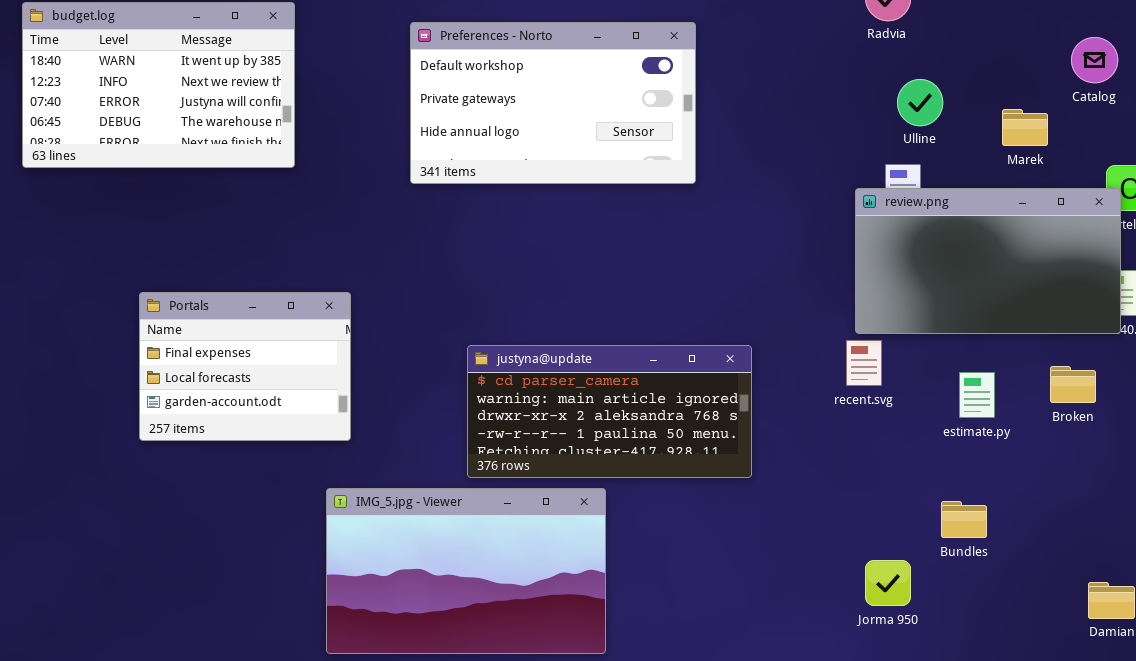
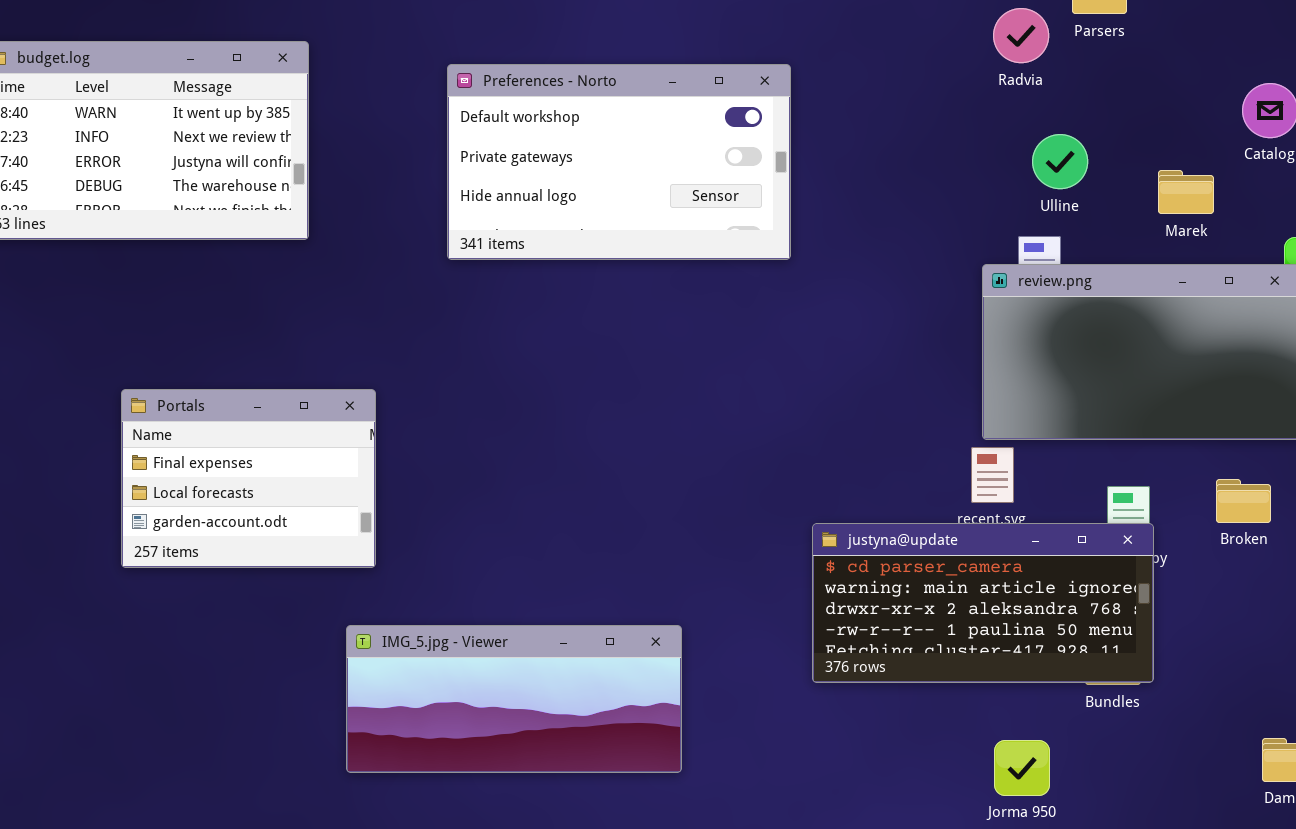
justyna@update: [467,345,752,478] -> [812,523,1154,683], moved
IMG_5.jpg - Viewer: [326,488,606,654] -> [346,625,682,773], resized
Jorma 950: [865,560,911,606] -> [994,740,1050,796], moved

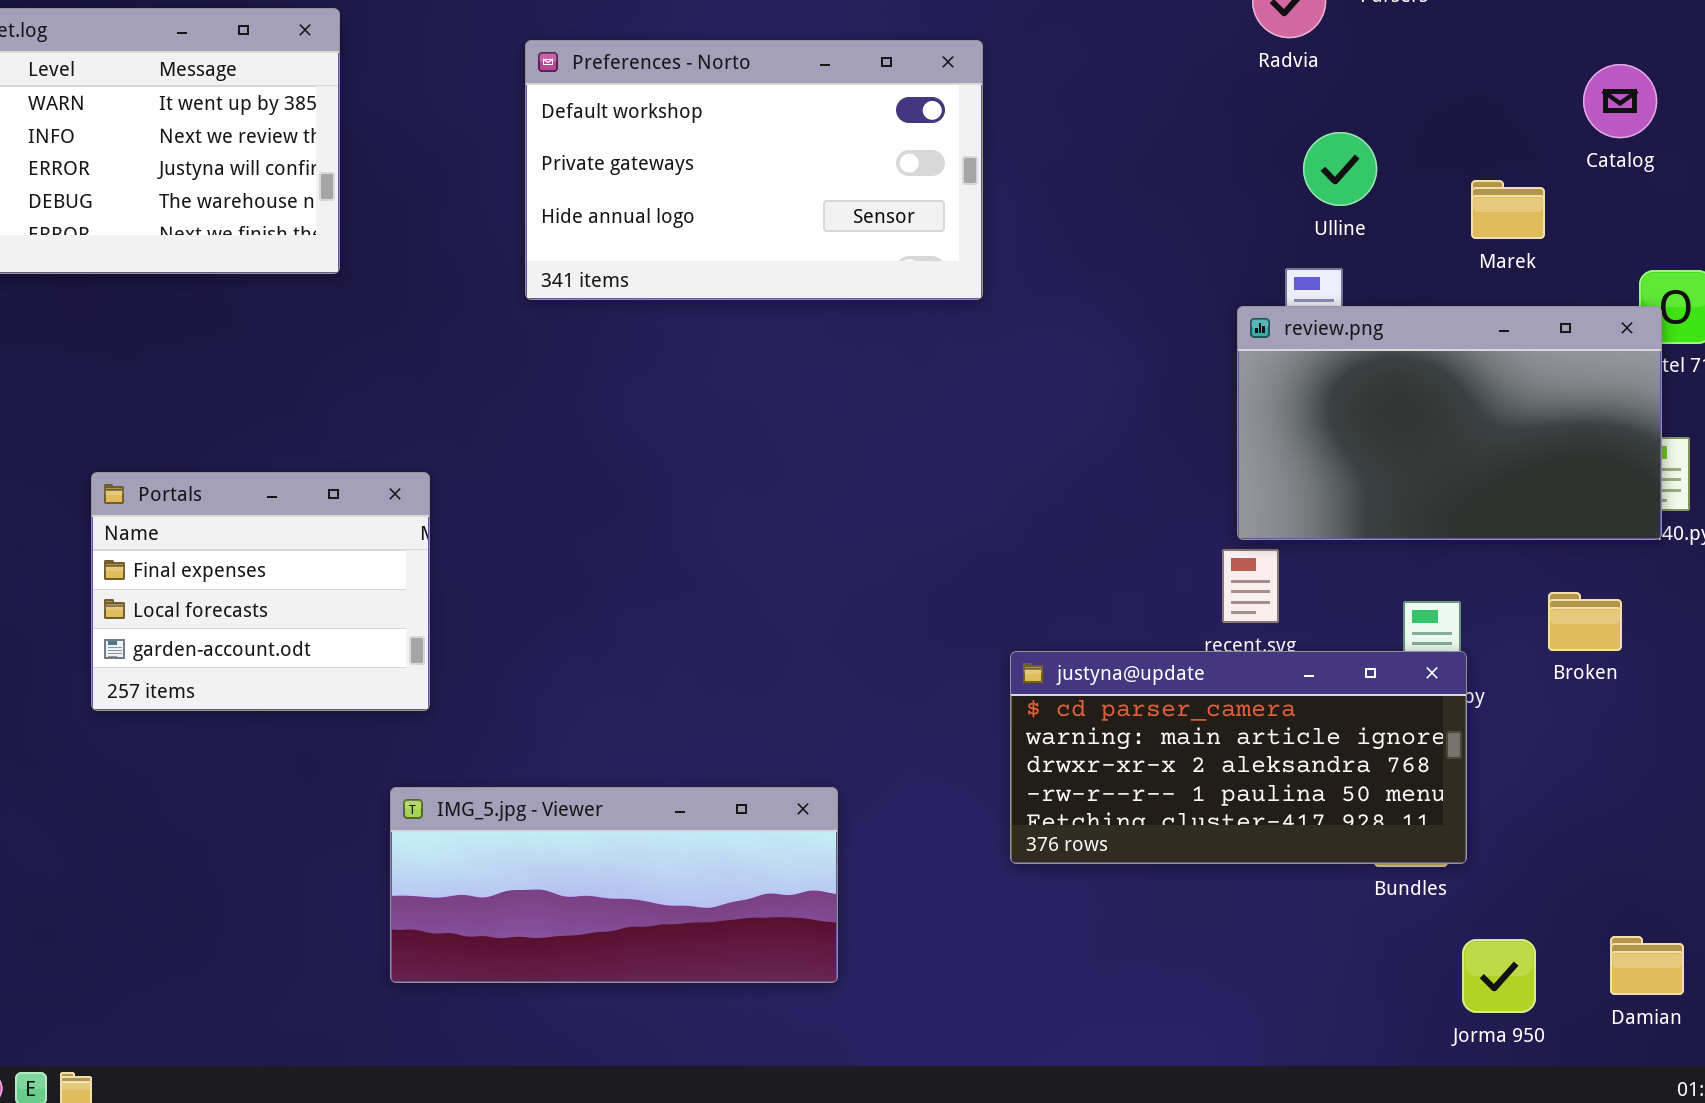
Jorma 950: [994,740,1050,796] -> [1462,939,1536,1013], moved

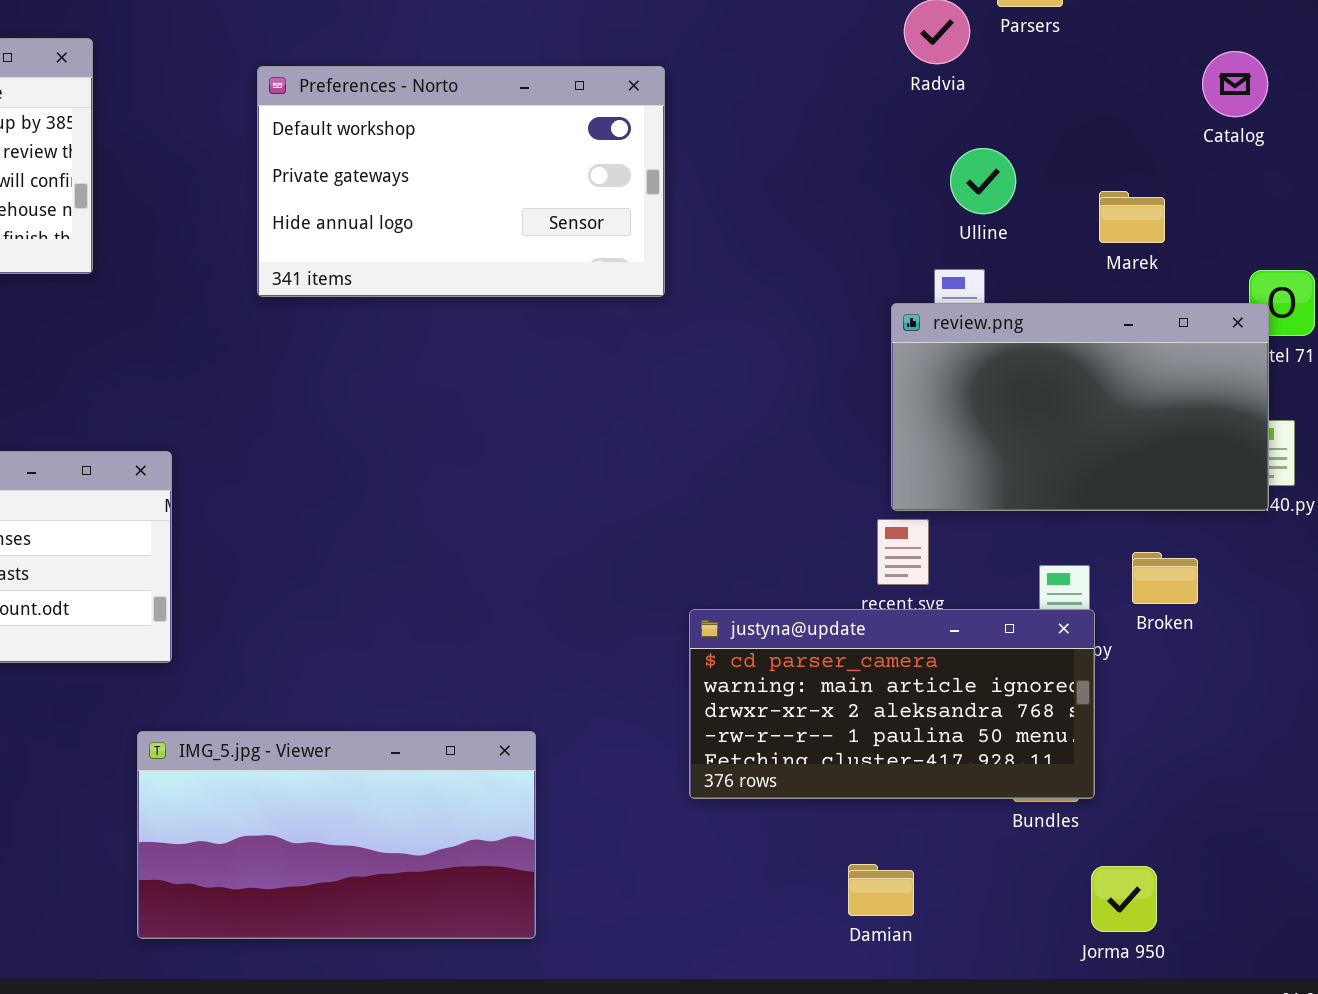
Catalog: [1583,64,1657,138] -> [1202,51,1268,117], moved
Broken: [1548,592,1622,651] -> [1132,552,1198,604], moved
IMG_5.jpg - Viewer: [390,787,838,983] -> [137,731,536,939], resized
Damian: [1610,936,1684,995] -> [848,864,914,916], moved

